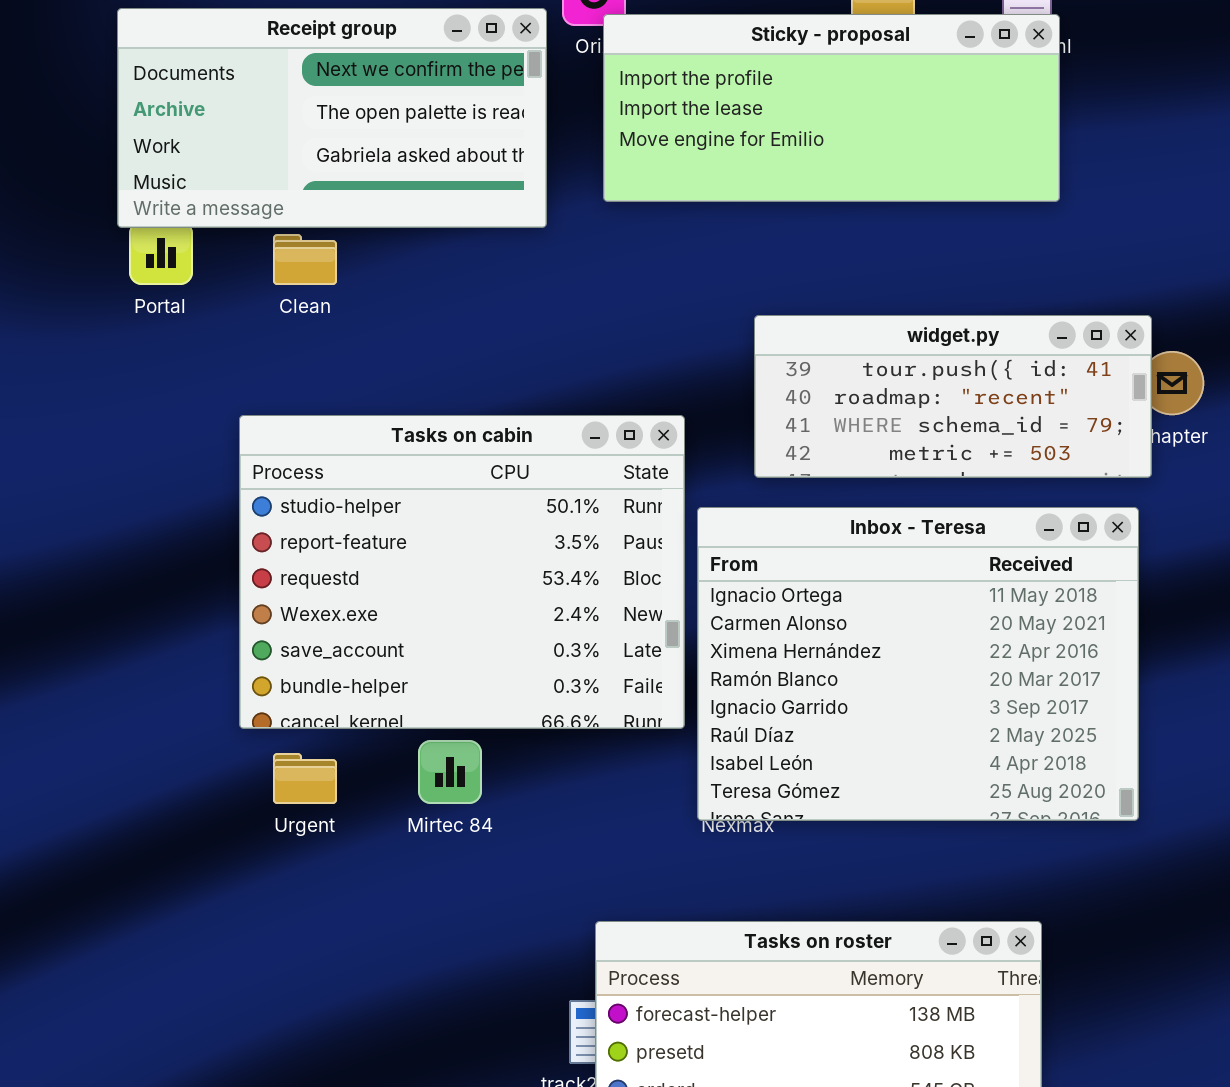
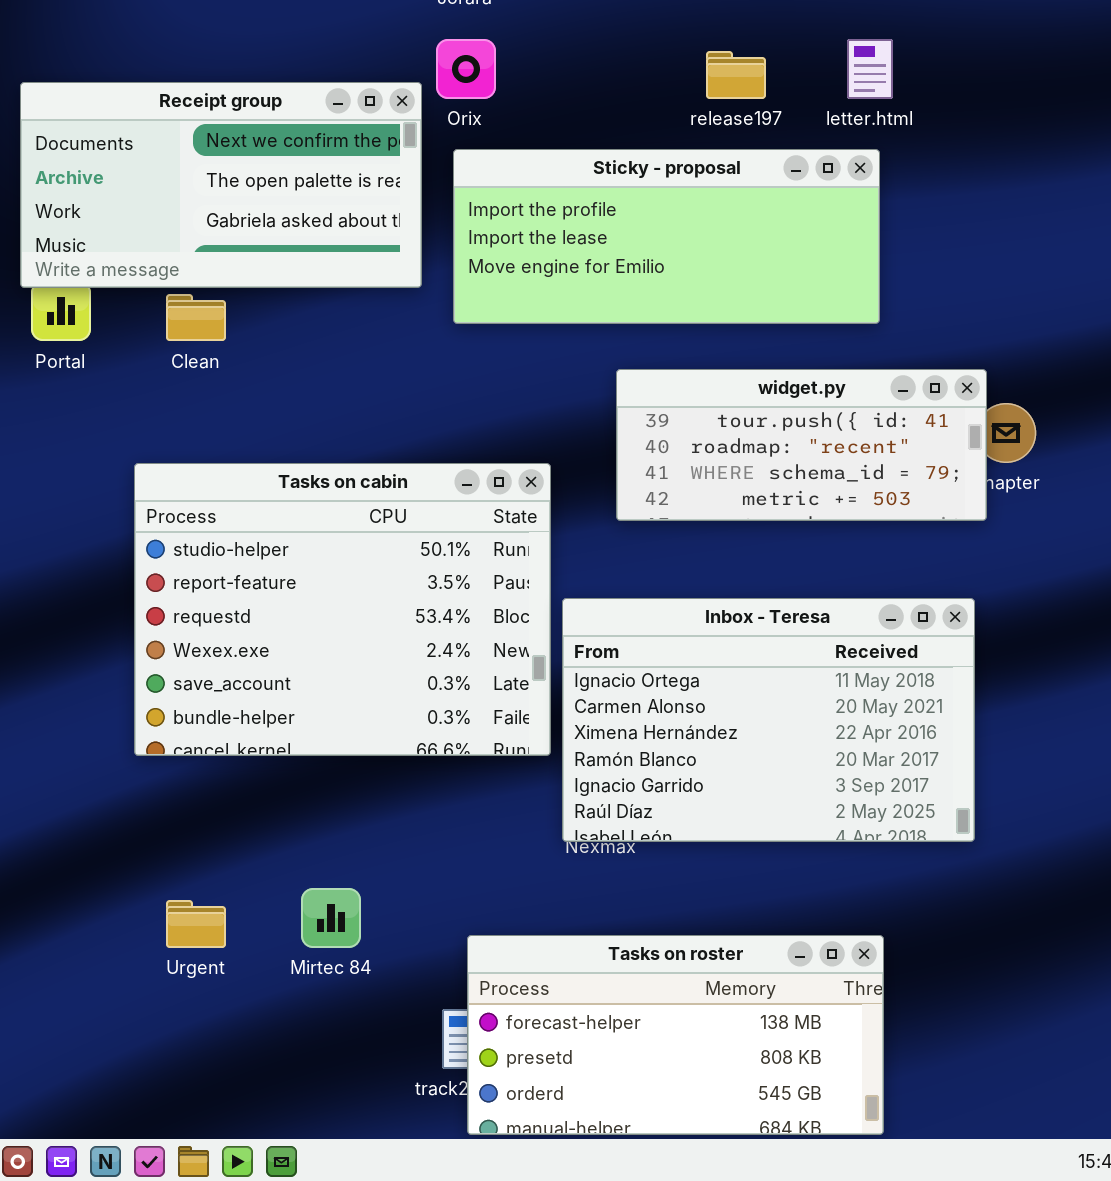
Sticky - proposal: [603,14,1060,202] -> [453,149,880,324], moved
Inbox - Teresa: [697,507,1139,821] -> [562,598,975,842], resized
Mirtec 84: [418,740,482,804] -> [301,888,361,948], moved
Urgent: [273,753,337,804] -> [166,900,226,948], moved

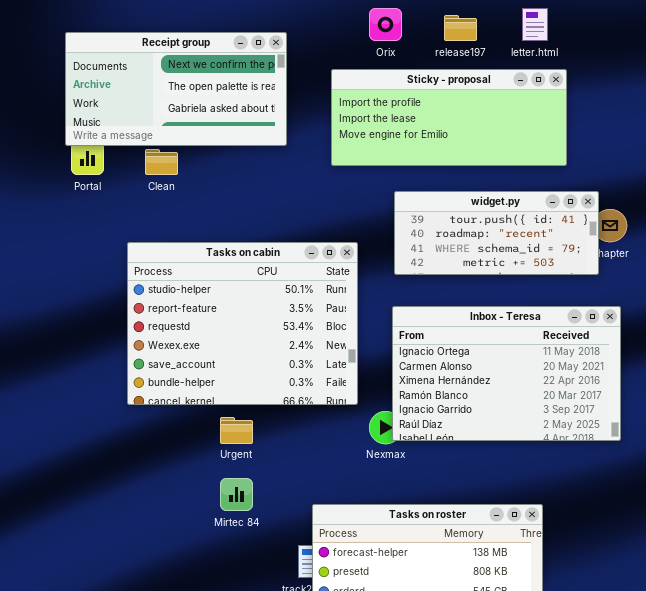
Orix: [436,39,496,99] -> [369,8,402,41], moved
Sticky - proposal: [453,149,880,324] -> [331,69,567,166], moved
Inbox - Teresa: [562,598,975,842] -> [392,306,621,441], moved
Urgent: [166,900,226,948] -> [220,417,253,444], moved

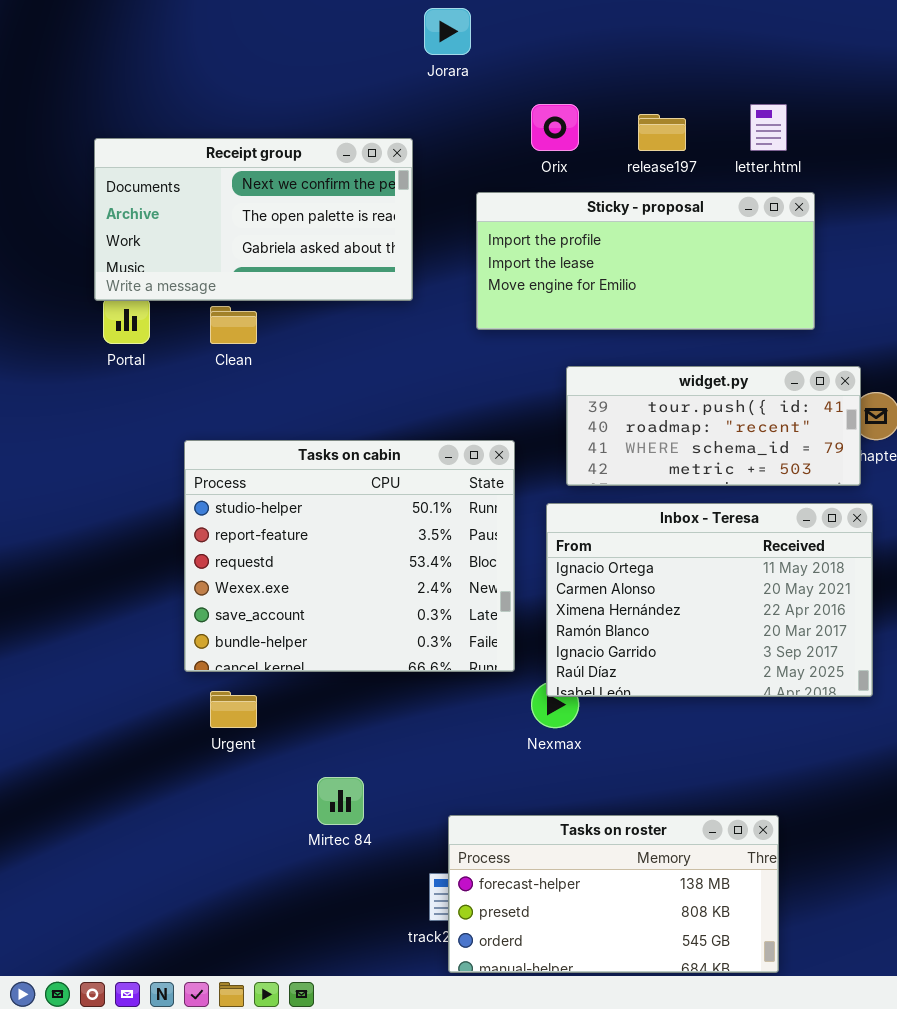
Inbox - Teresa: [392,306,621,441] -> [546,503,873,697], moved
Urgent: [220,417,253,444] -> [210,691,257,728], moved

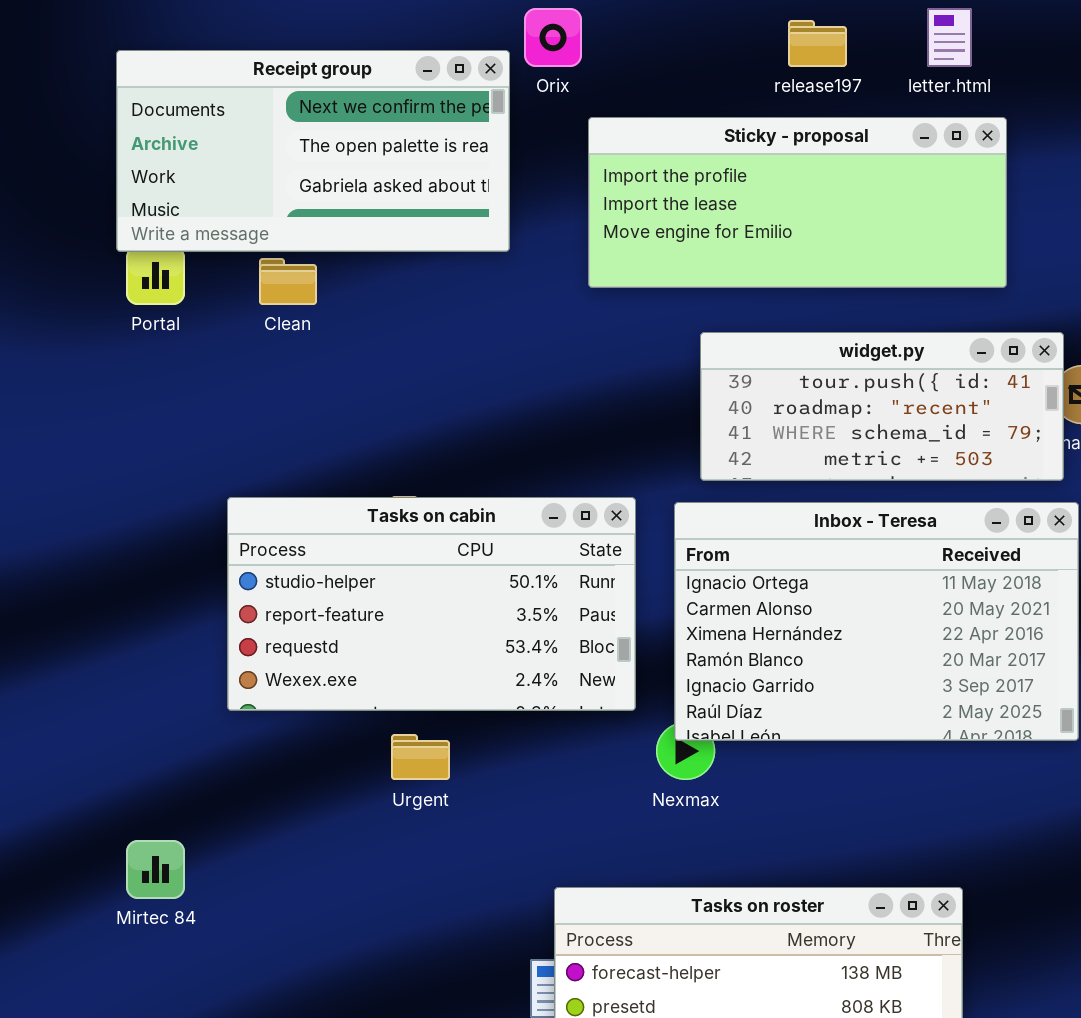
Orix: [531,104,579,151] -> [524,8,582,67], moved
Tasks on cabin: [184,440,515,672] -> [227,497,636,711], resized
Urgent: [210,691,257,728] -> [391,734,450,780], moved
Mirtec 84: [317,777,364,825] -> [126,840,185,899], moved

